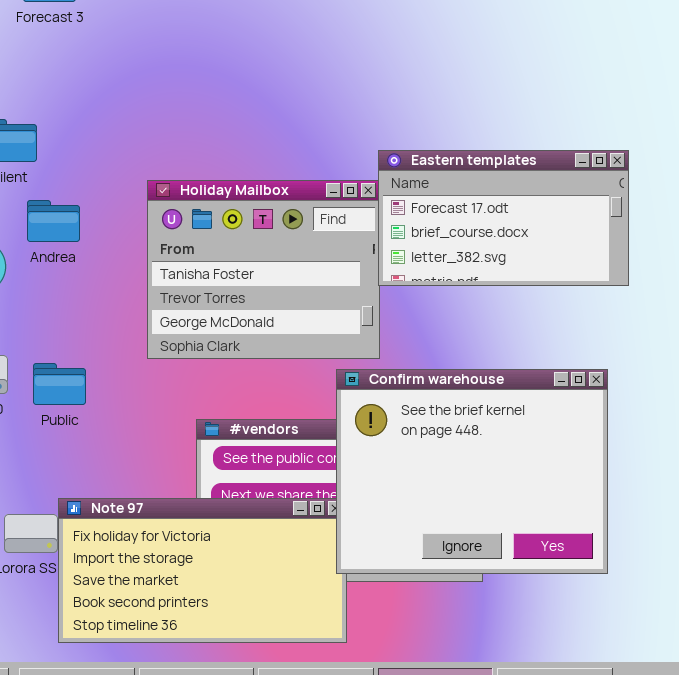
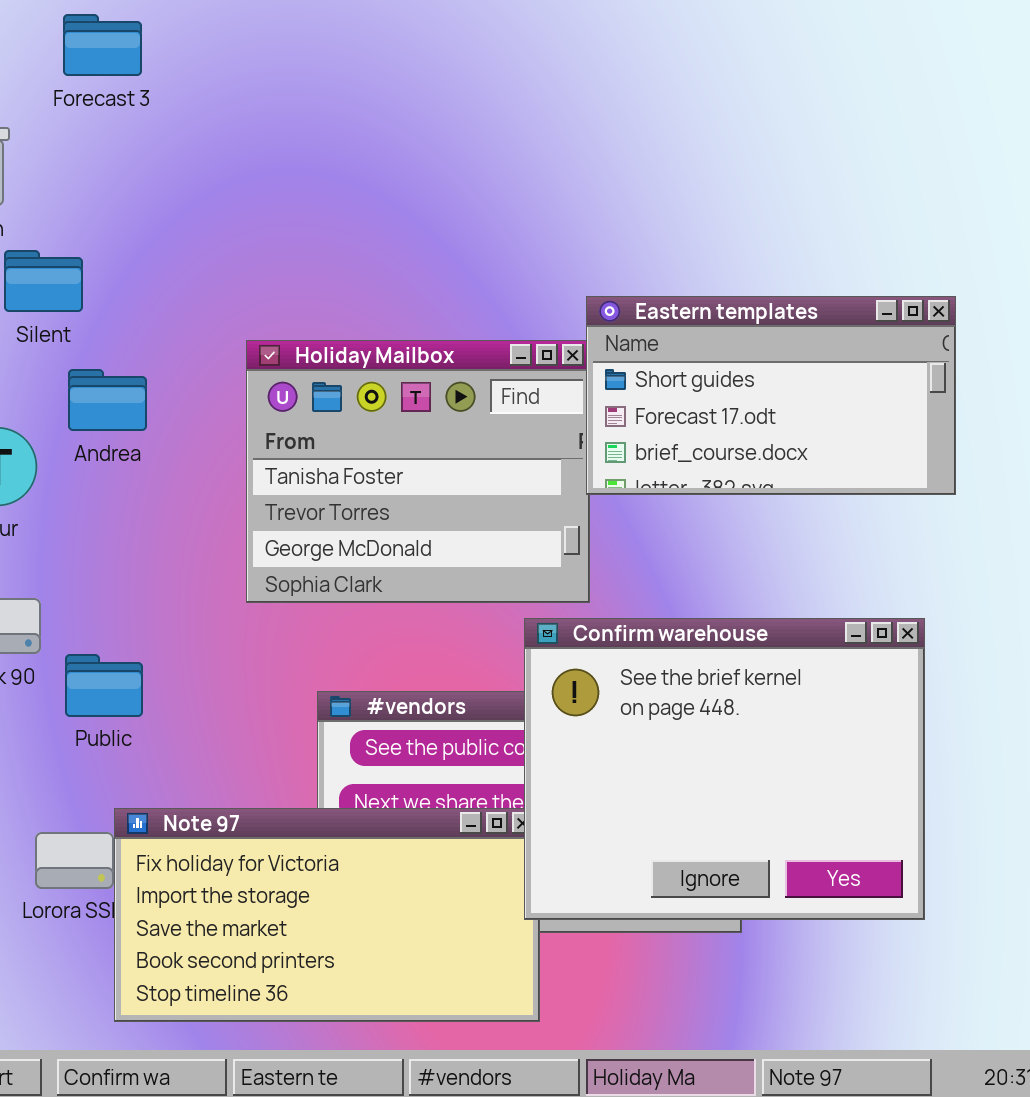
Eastern templates: [378,150,629,286] -> [586,296,956,495], scrolled up 1 row
Public: [33,363,86,405] -> [65,654,143,717], moved

